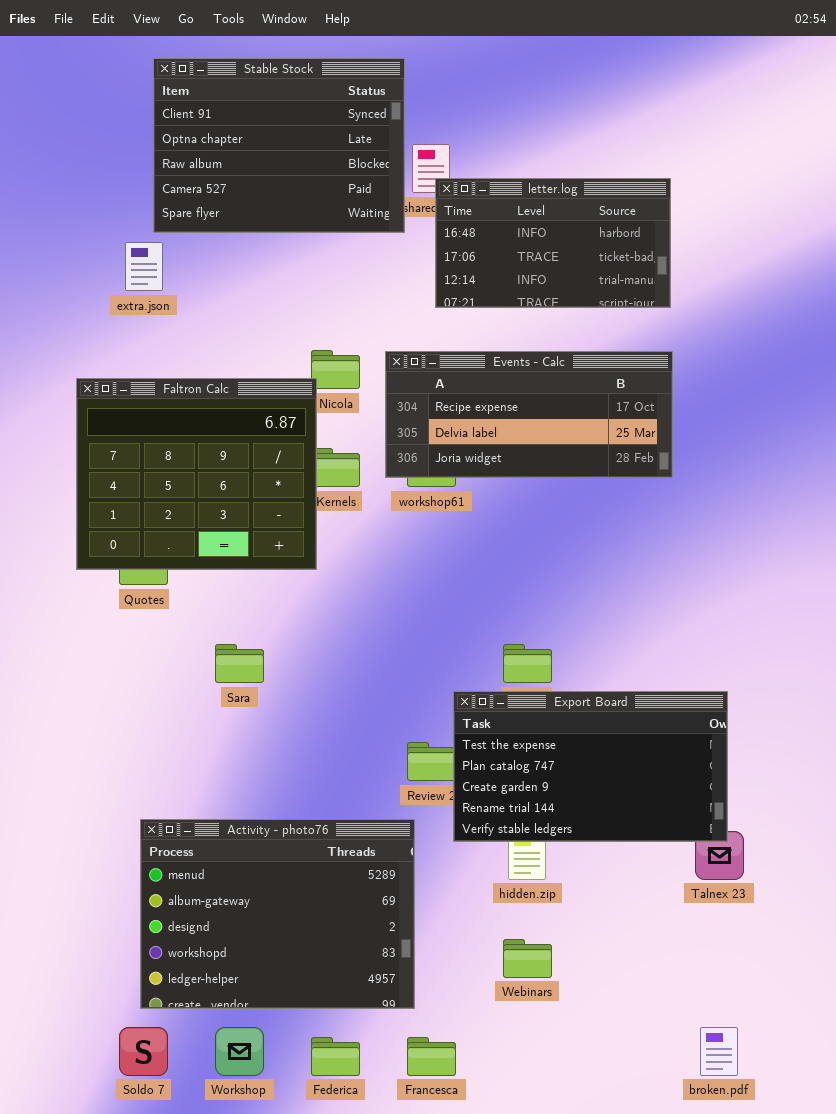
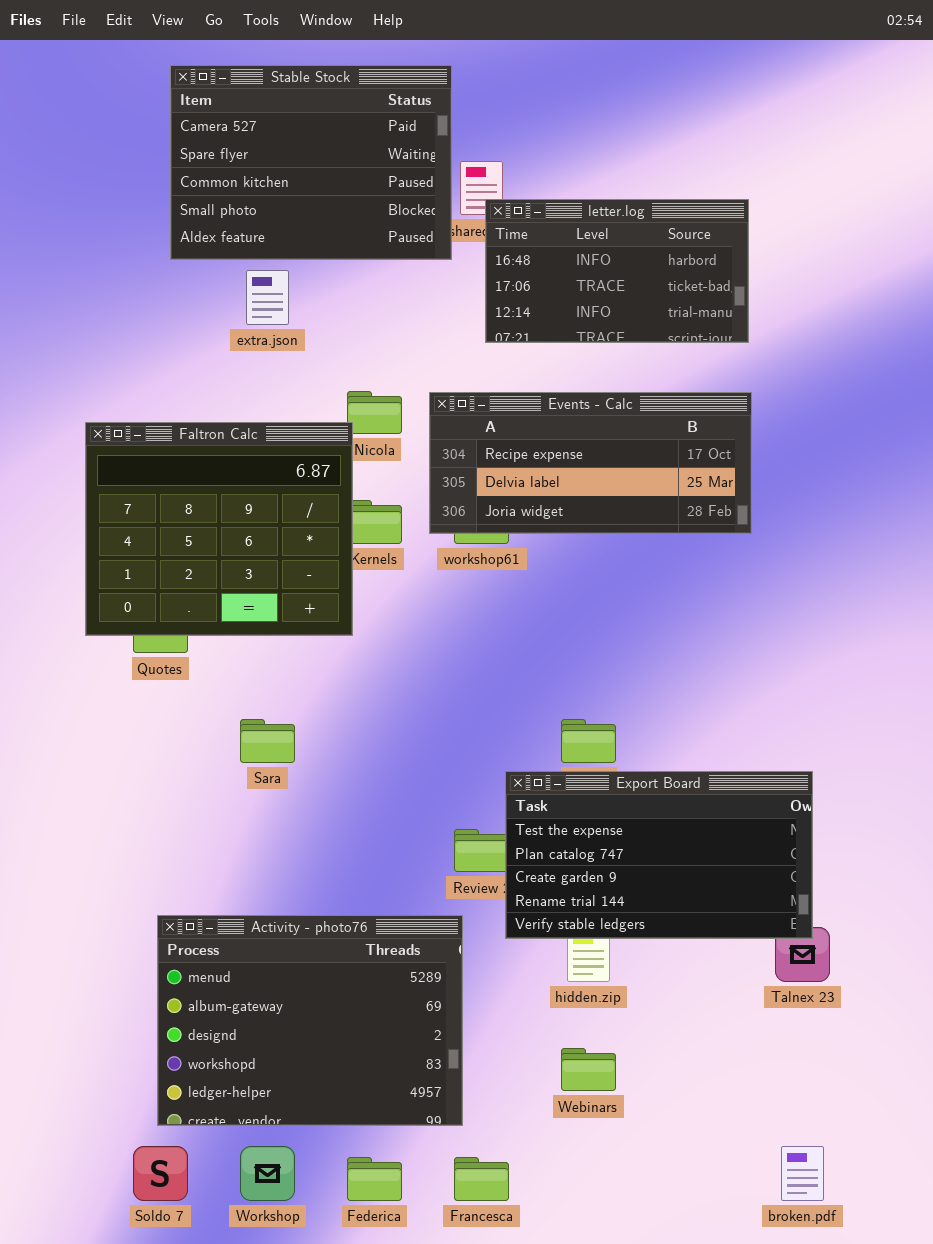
Stable Stock: [153,58,405,233] -> [170,65,452,260], scrolled down 3 rows
extra.json: [125,242,163,291] -> [246,270,289,325], moved

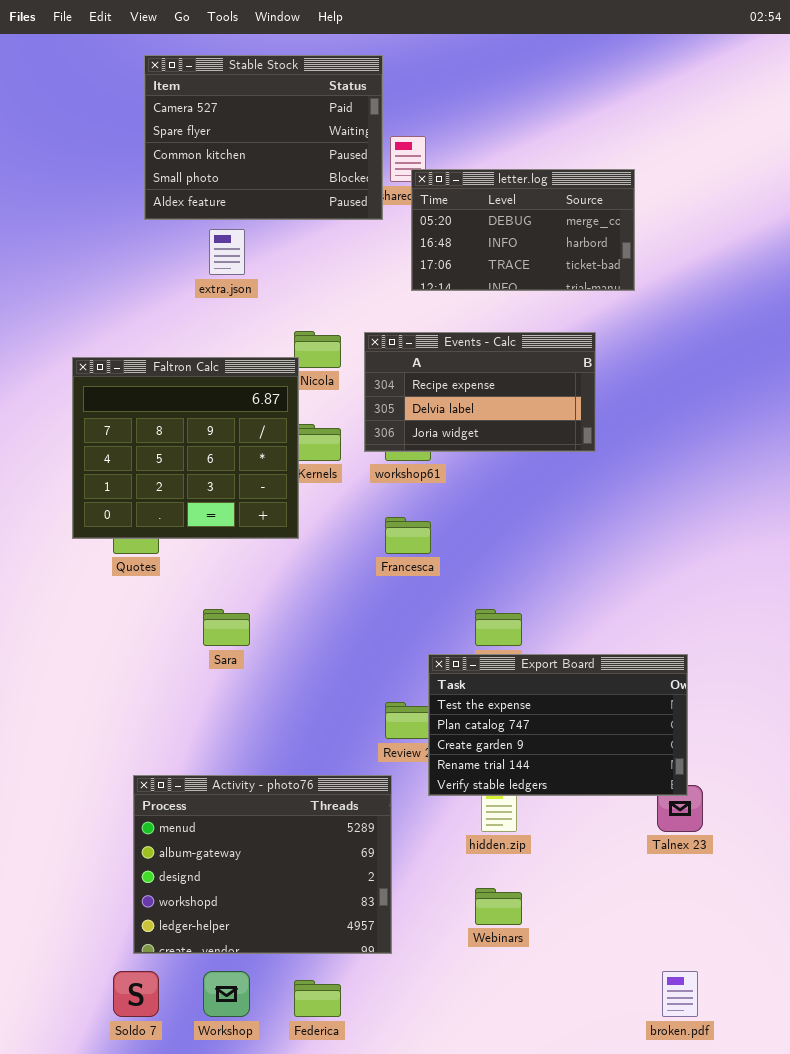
letter.log: [485,199,749,343] -> [411,169,635,291], scrolled up 1 row
Events - Calc: [429,392,752,534] -> [364,332,596,452], resized
Francesca: [454,1157,509,1201] -> [385,517,431,554], moved

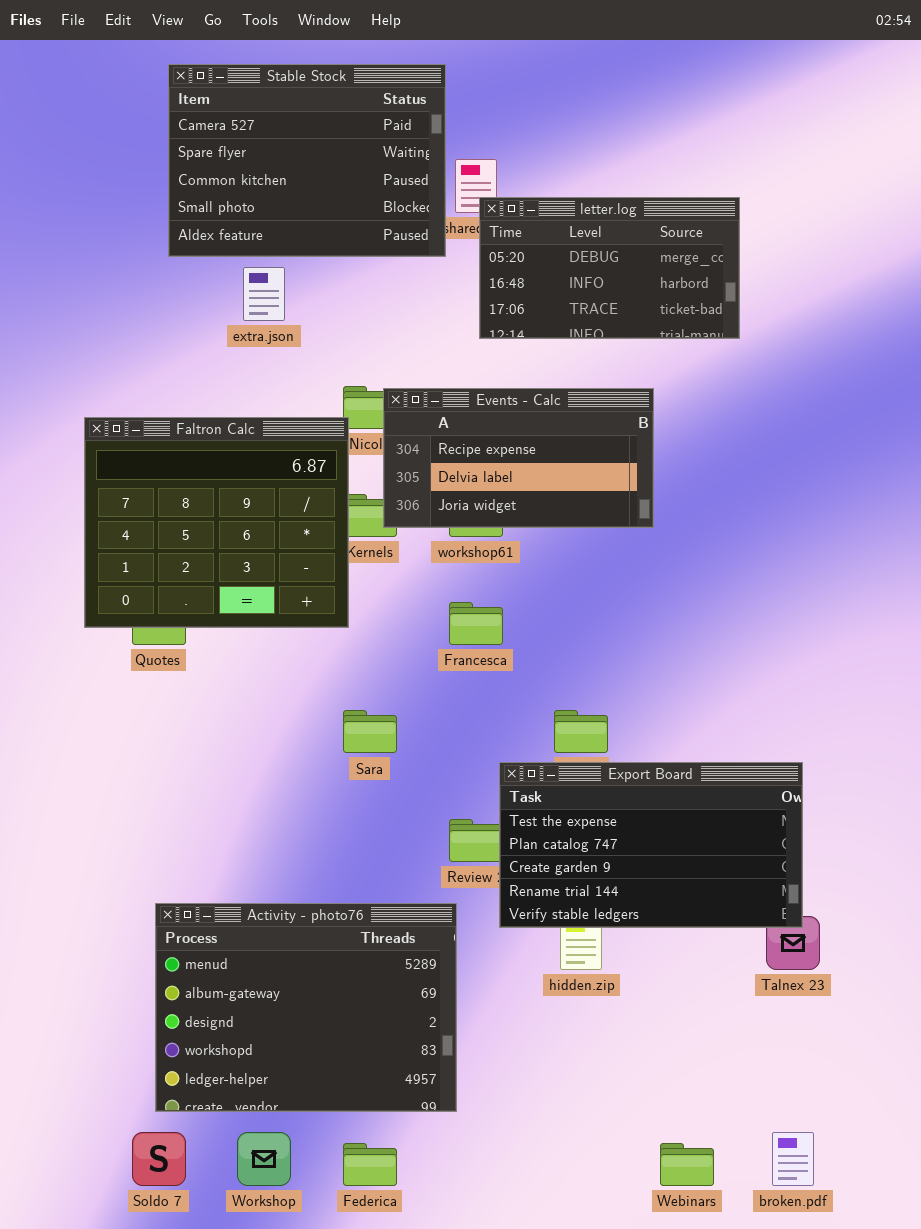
Events - Calc: [364,332,596,452] -> [383,388,654,528], moved
Sara: [203,609,250,646] -> [343,710,397,753], moved
Webinars: [475,888,522,925] -> [660,1143,714,1186], moved

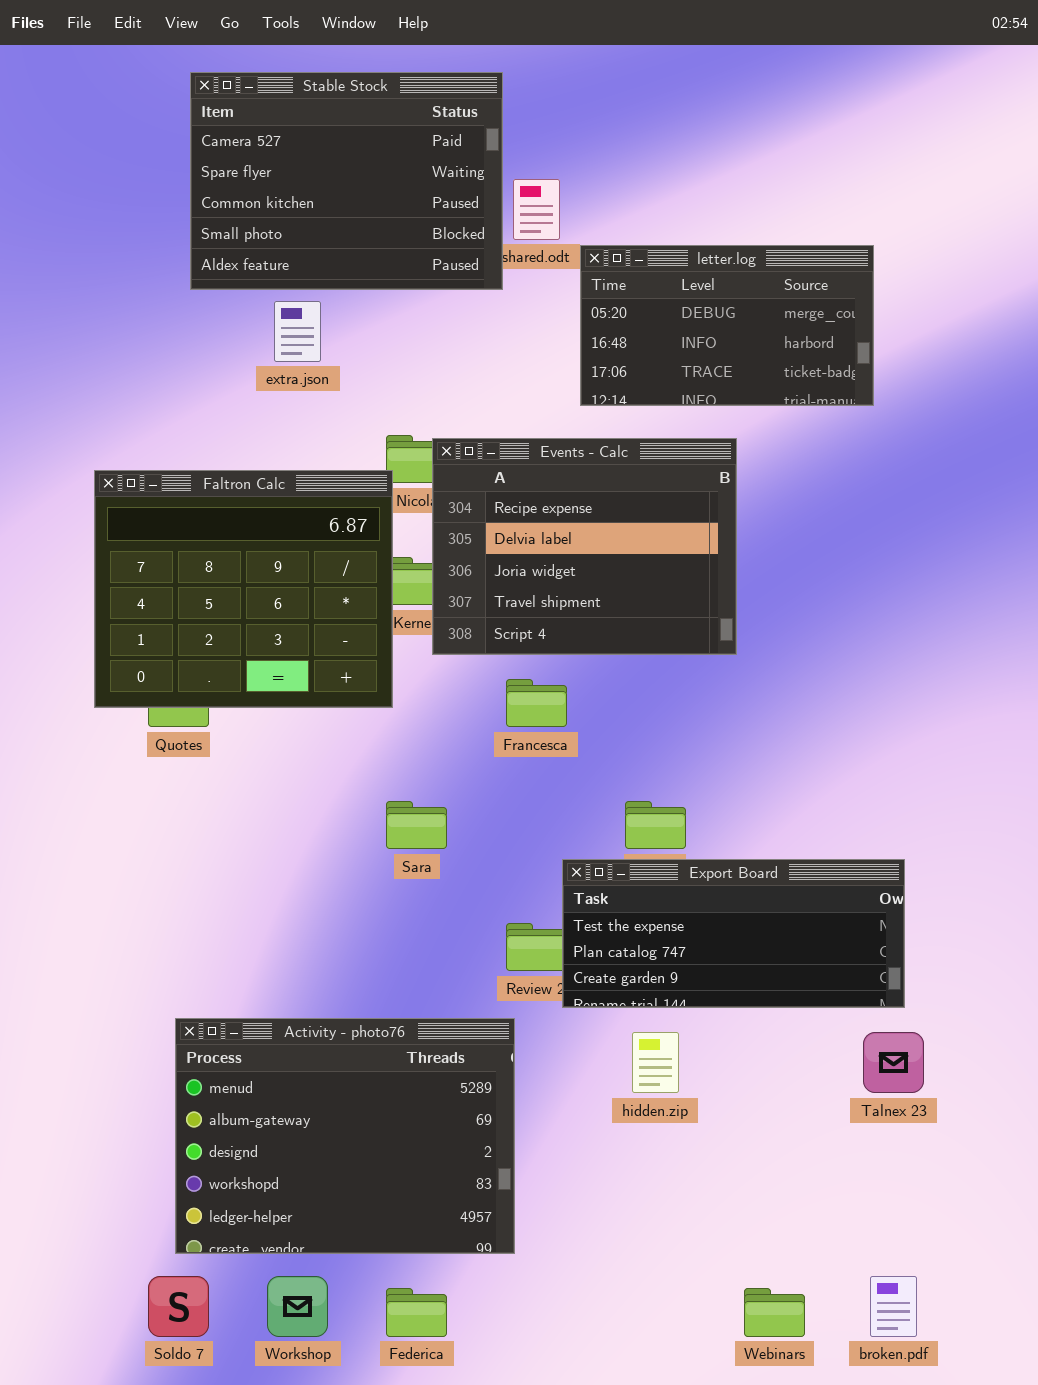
letter.log: [479,197,740,339] -> [580,245,874,406], moved
Events - Calc: [383,388,654,528] -> [432,438,737,655], resized
Export Board: [499,762,803,928] -> [562,859,905,1008], resized

